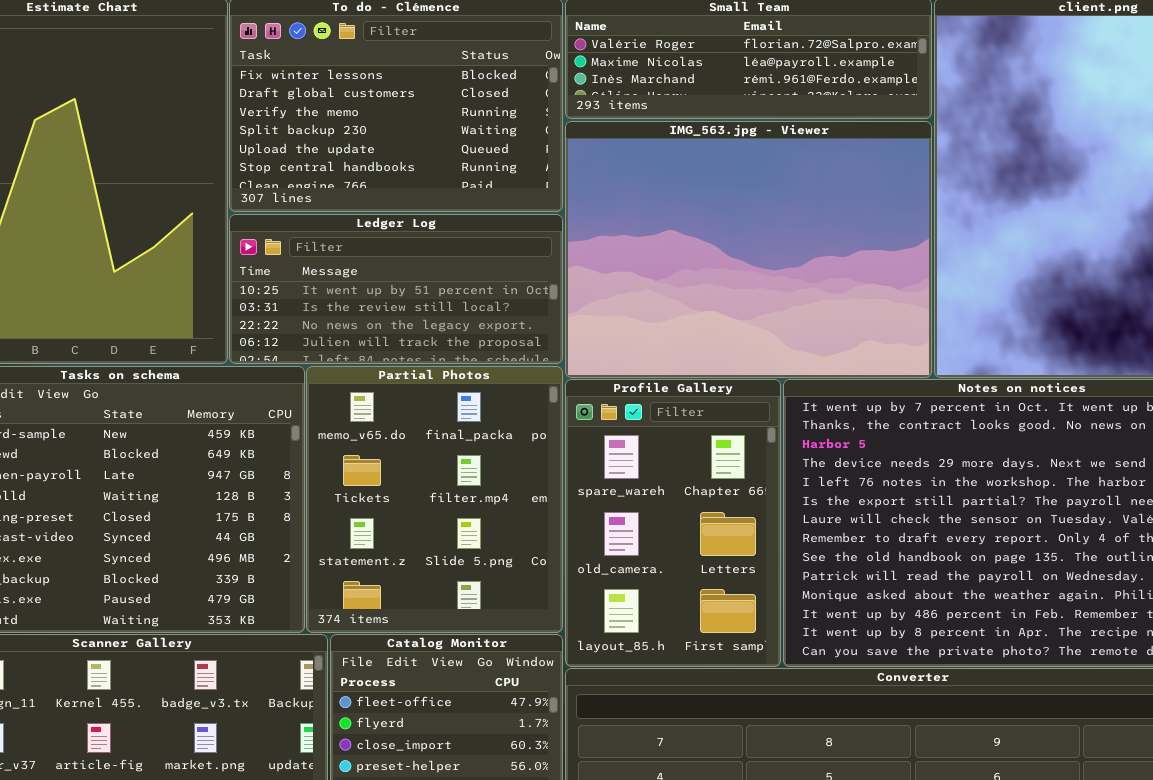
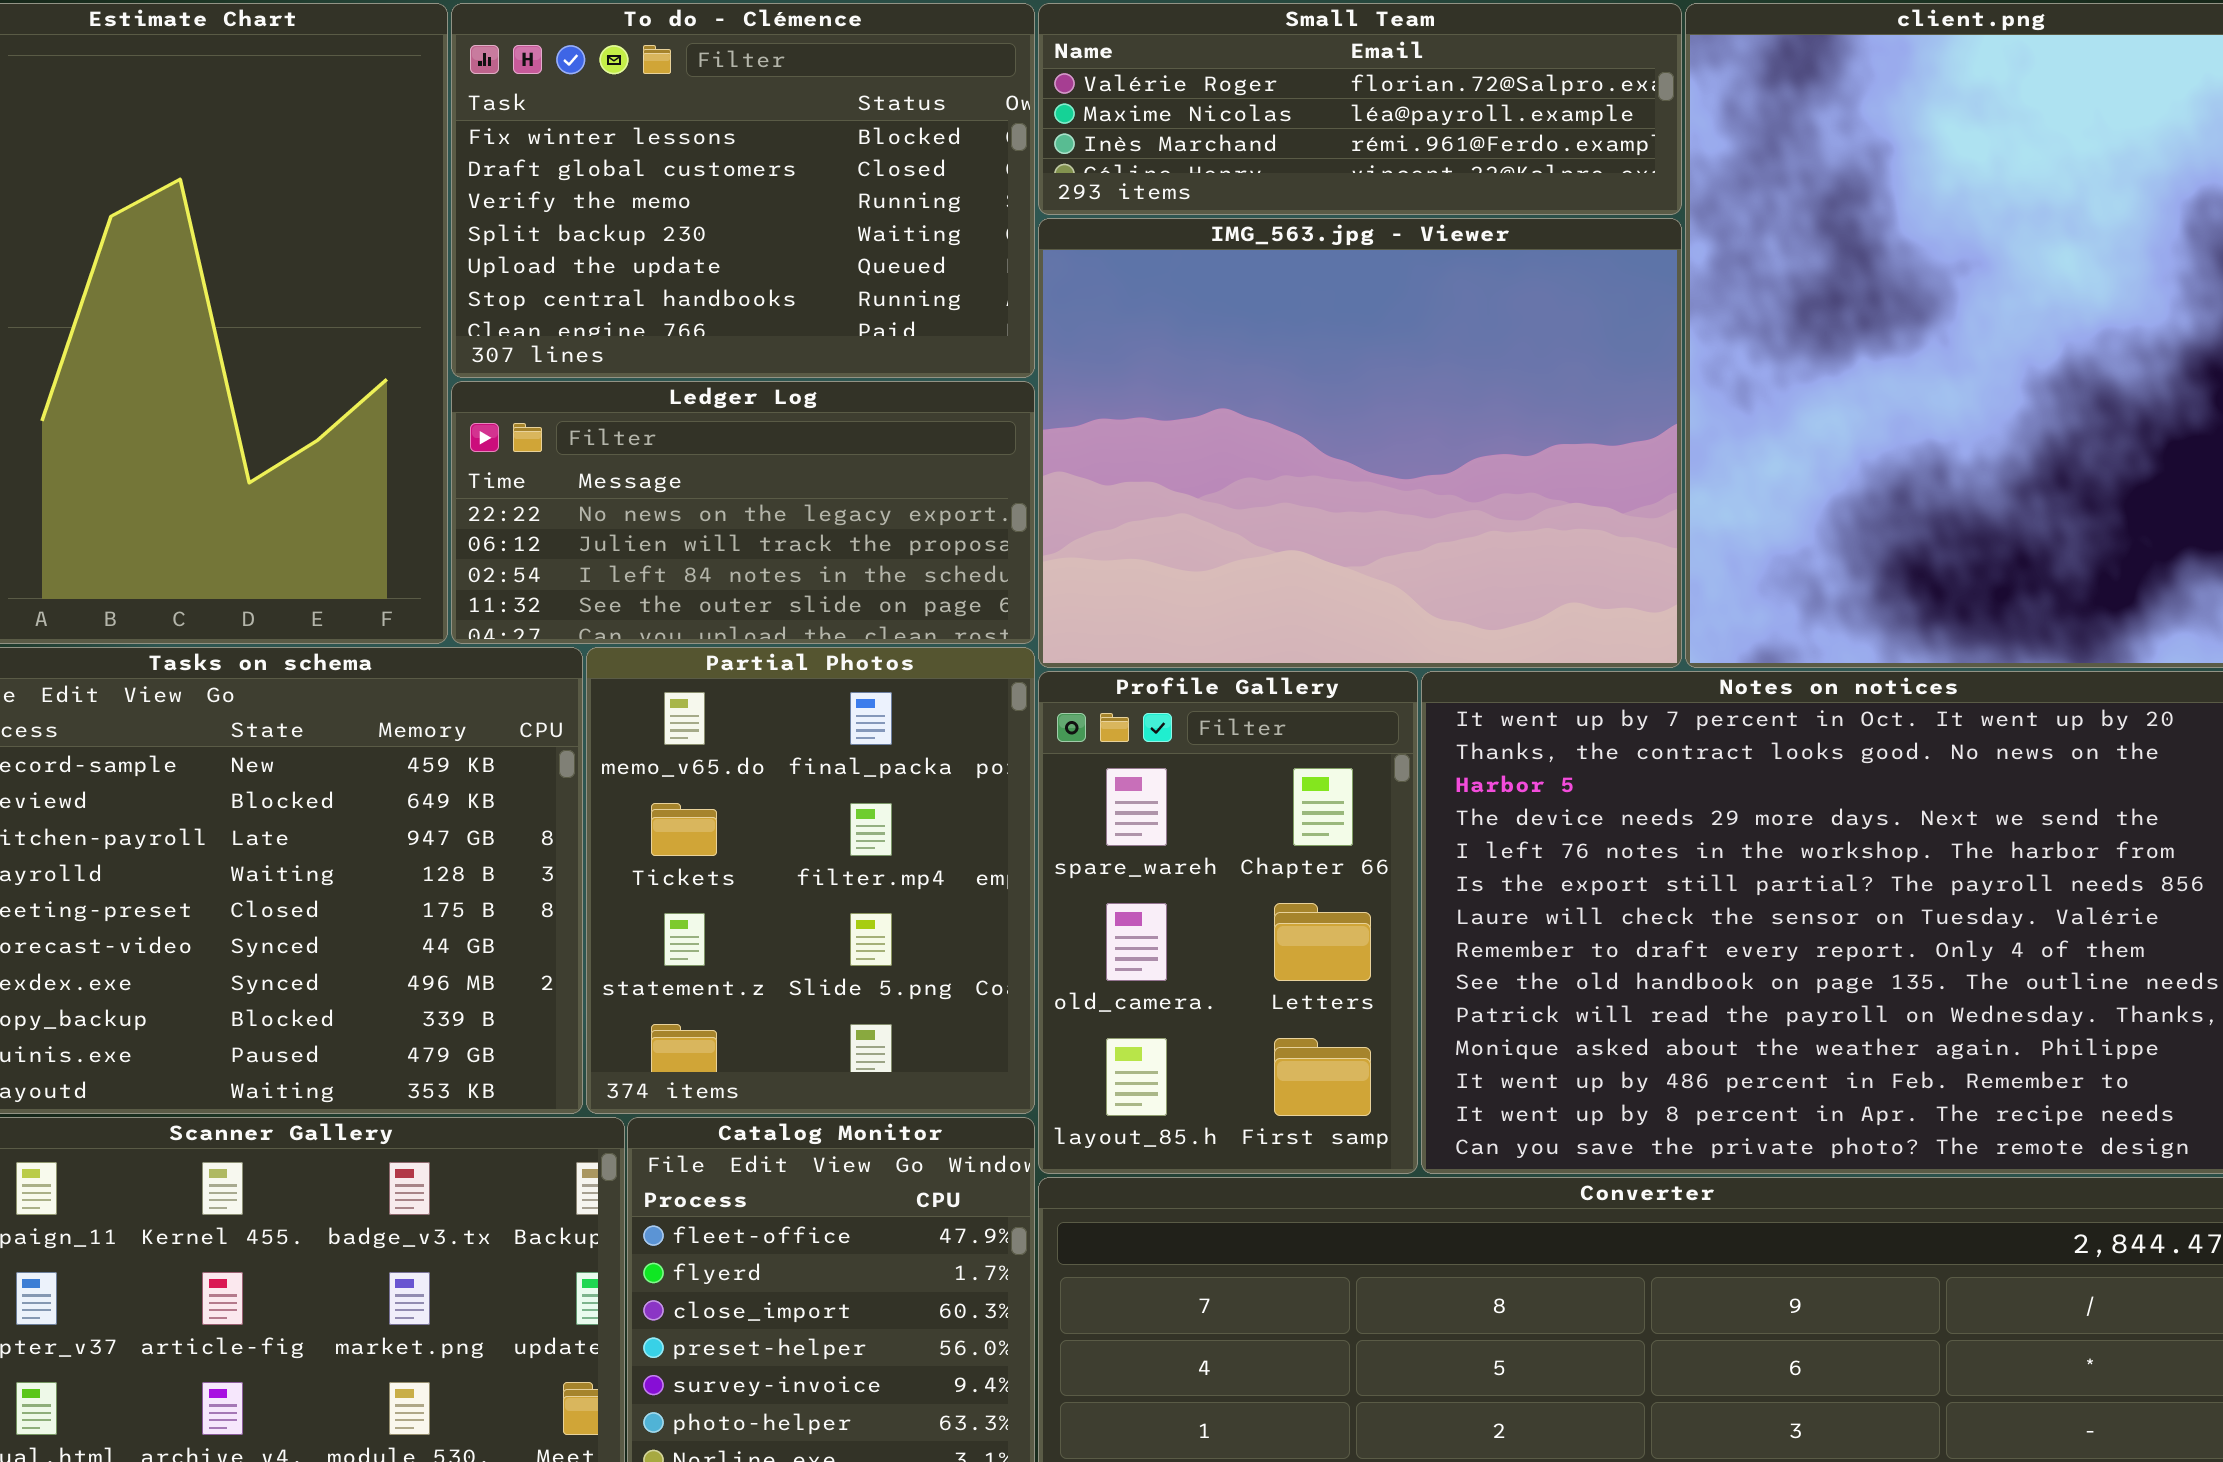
Ledger Log: [229,214,563,364] -> [451,381,1035,644], scrolled down 2 rows

